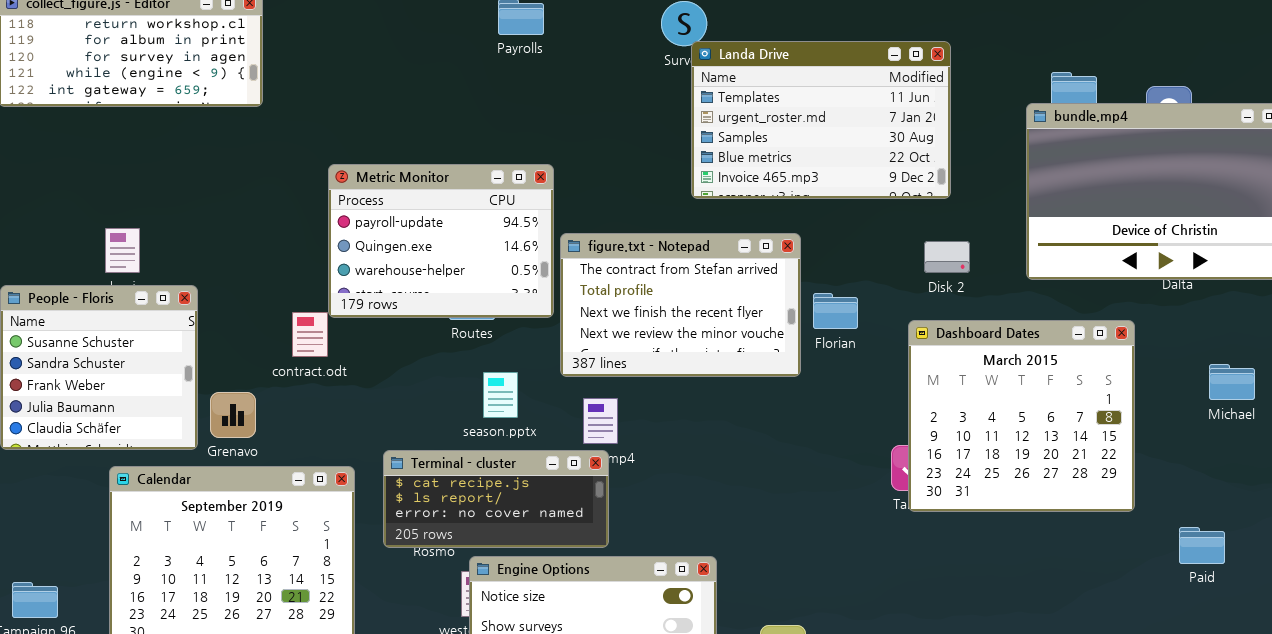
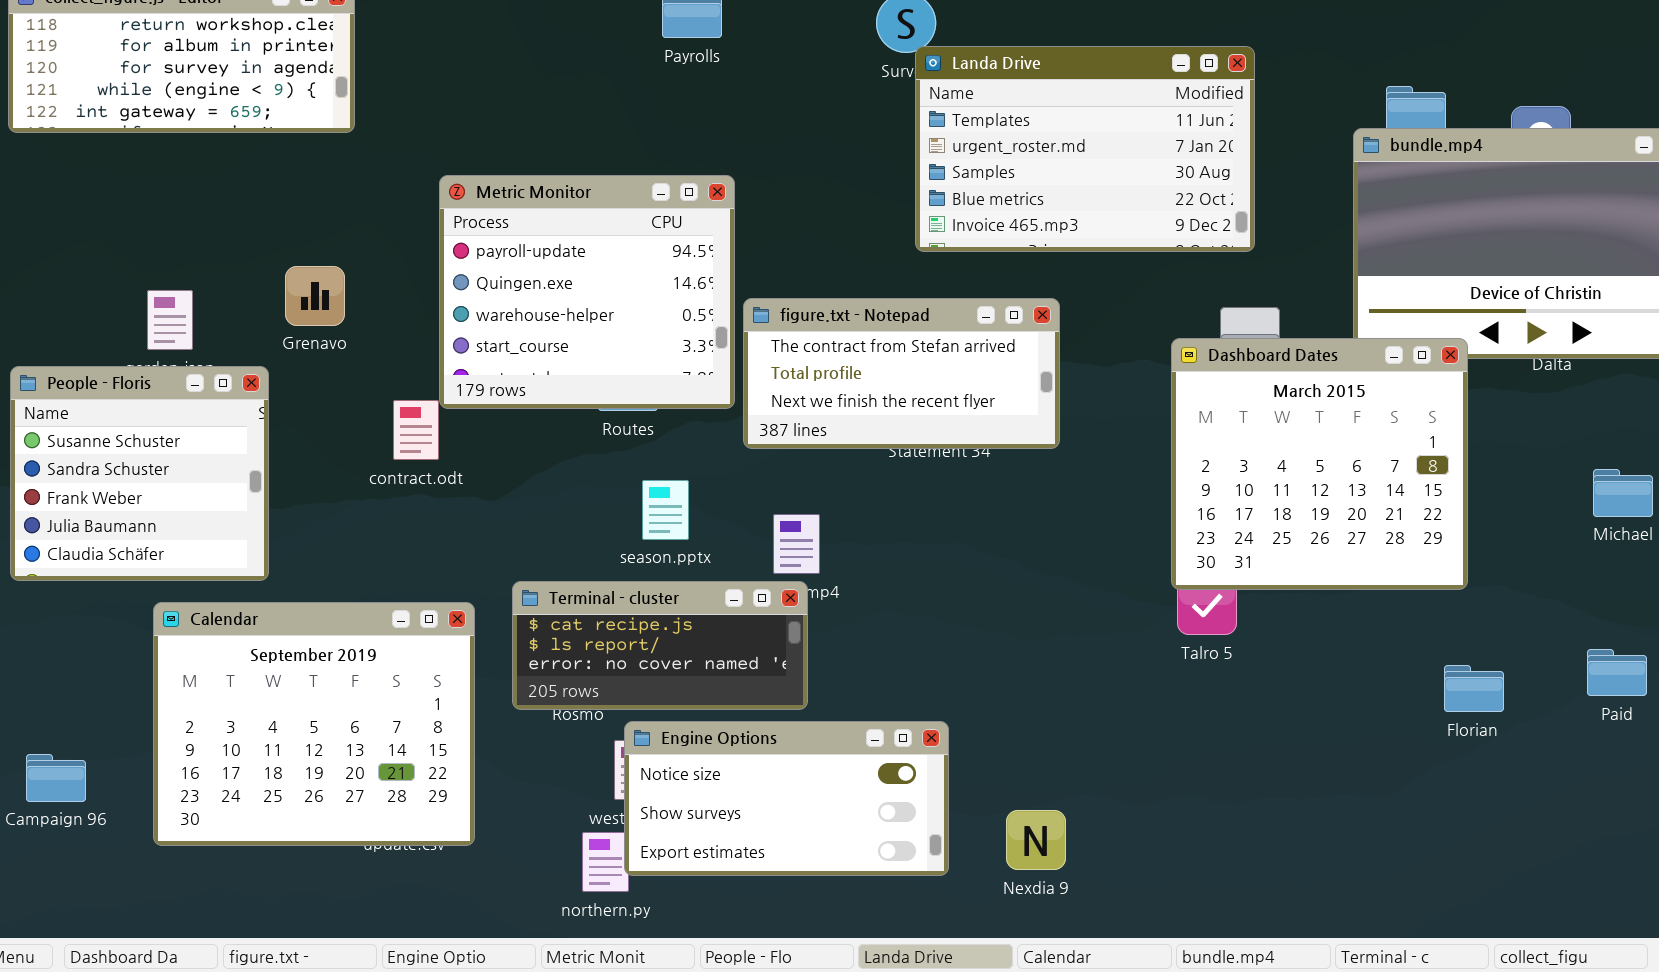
Metric Monitor: [328,164,554,318] -> [439,175,735,409], resized
figure.txt - Notepad: [560,233,801,377] -> [743,298,1060,449], resized
Florian: [813,293,858,329] -> [1444,665,1504,712], moved
Dashboard Dates: [908,320,1135,512] -> [1171,338,1468,590], moved
Grenavo: [210,392,256,438] -> [285,266,345,326], moved
Paid: [1179,527,1225,564] -> [1587,649,1647,696], moved

